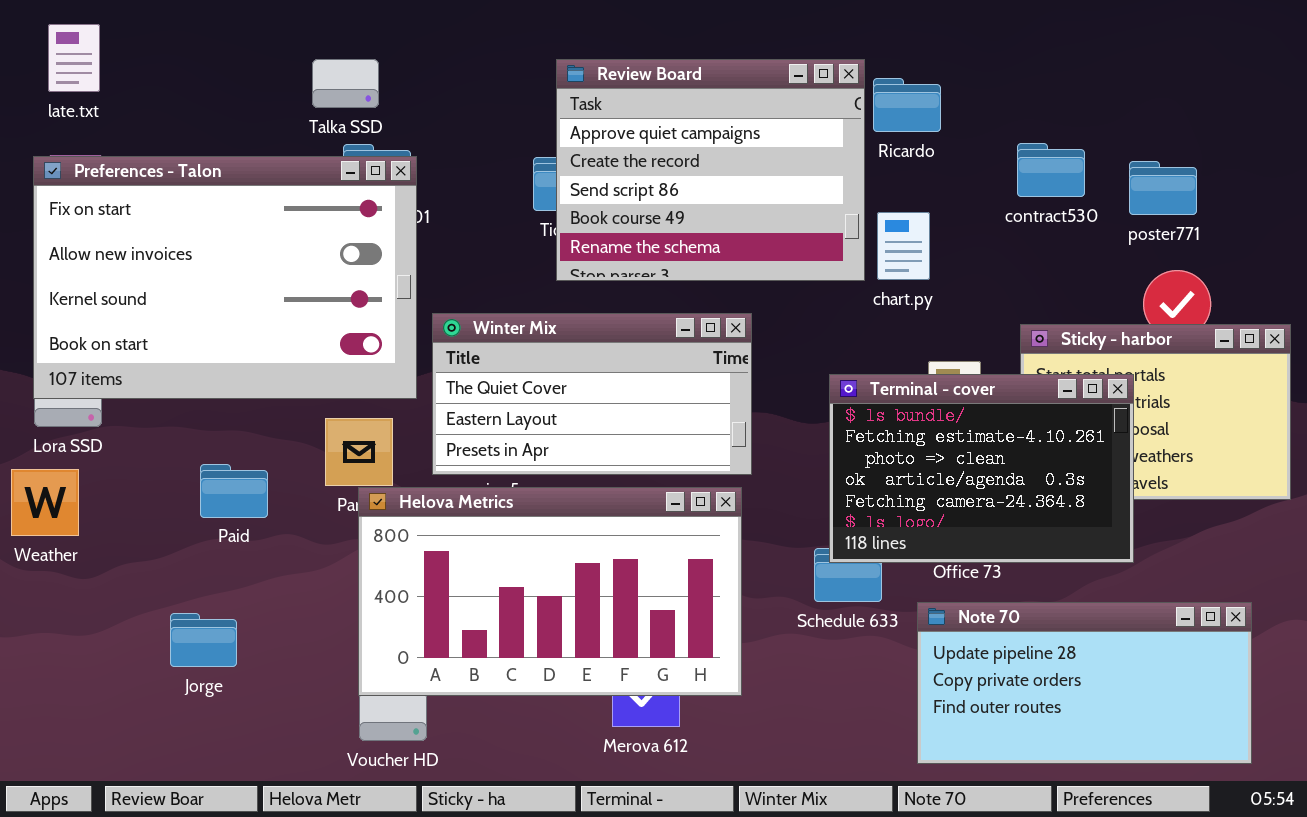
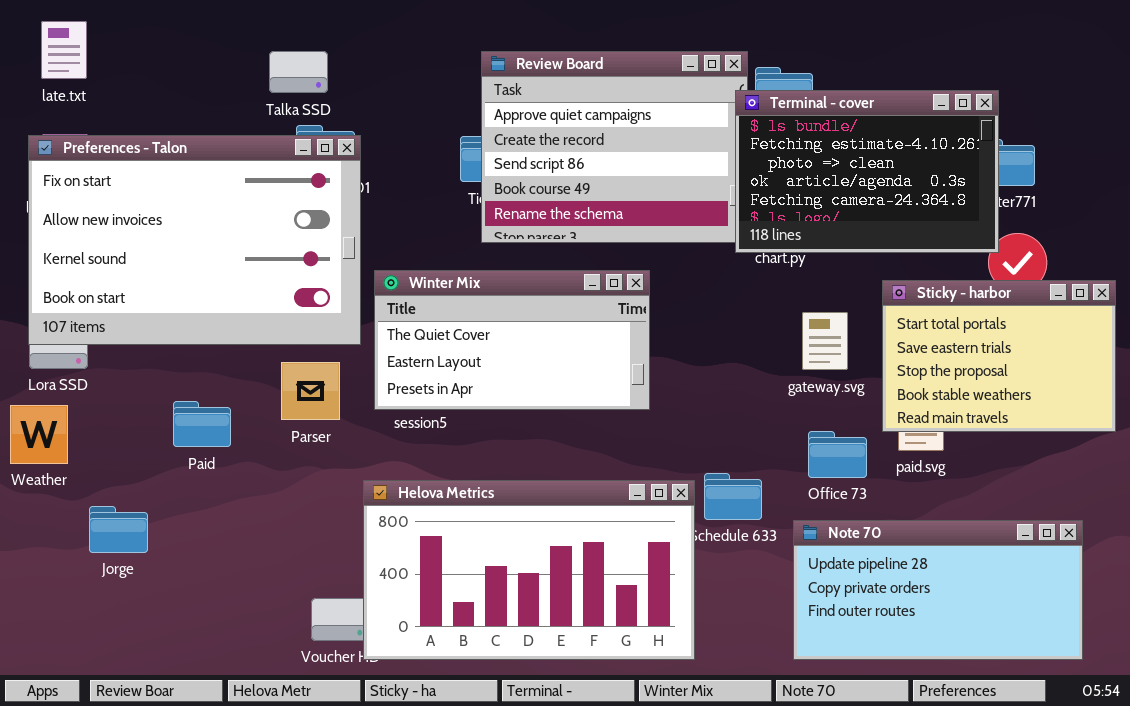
Terminal - cover: [829,374,1134,563] -> [735,90,999,253], moved
Helova Metrics: [358,487,742,696] -> [363,480,695,660], moved
Jorge: [170,613,237,667] -> [89,506,148,553], moved

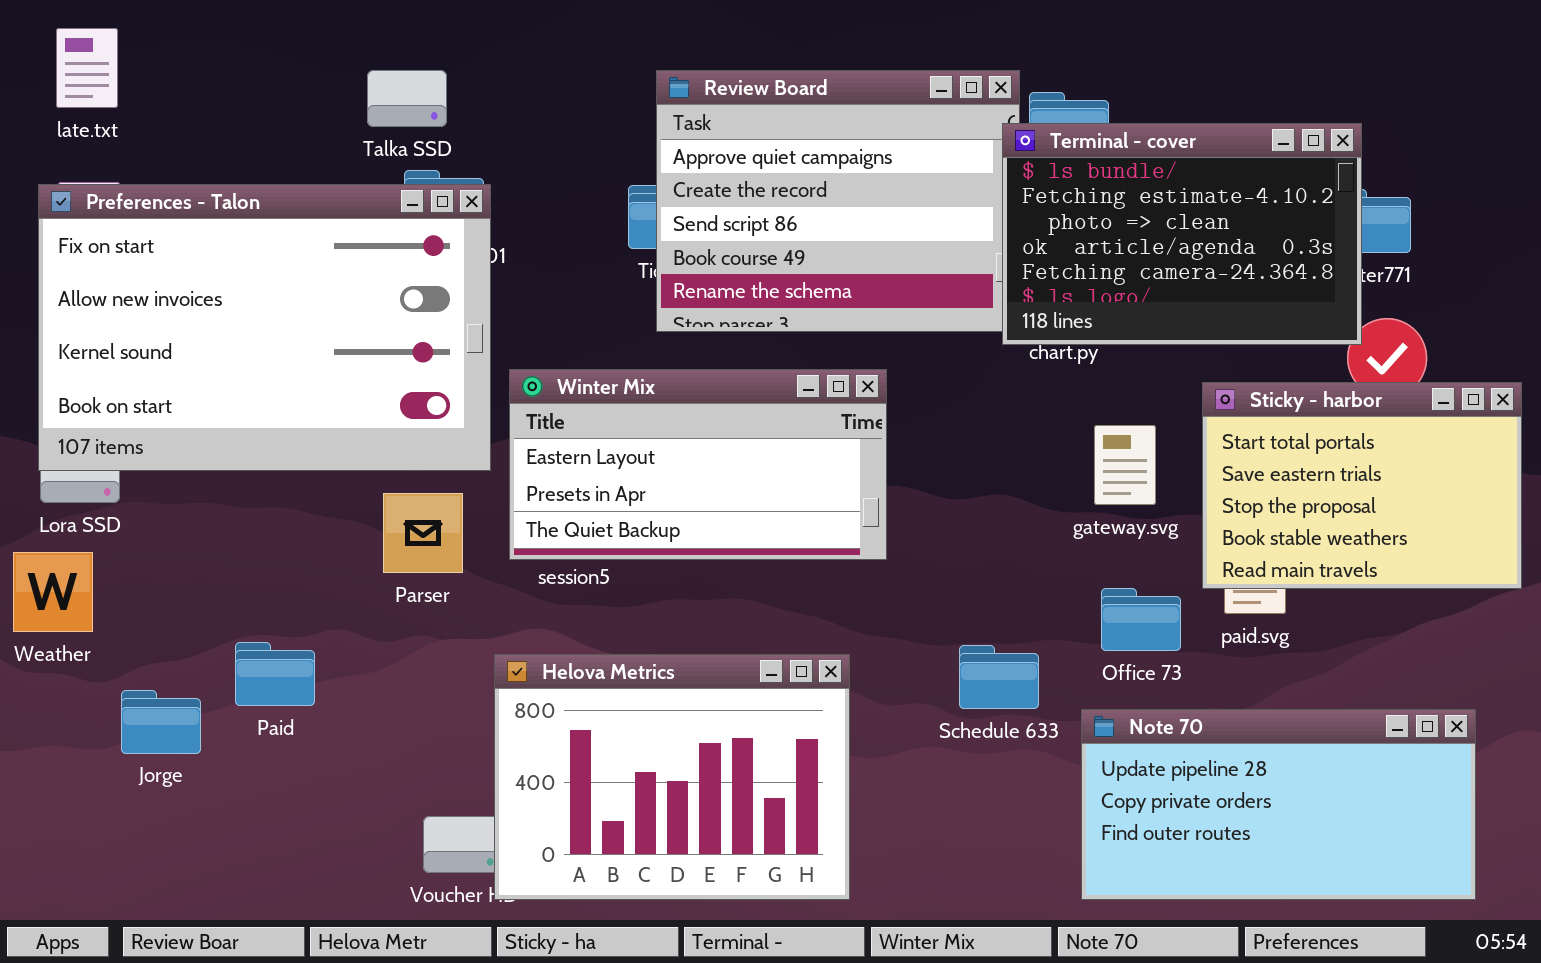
Winter Mix: [374,270,650,410] -> [509,369,887,560], scrolled down 1 row
Paid: [173,401,231,447] -> [235,642,315,706], moved
Helova Metrics: [363,480,695,660] -> [494,654,850,900], resized

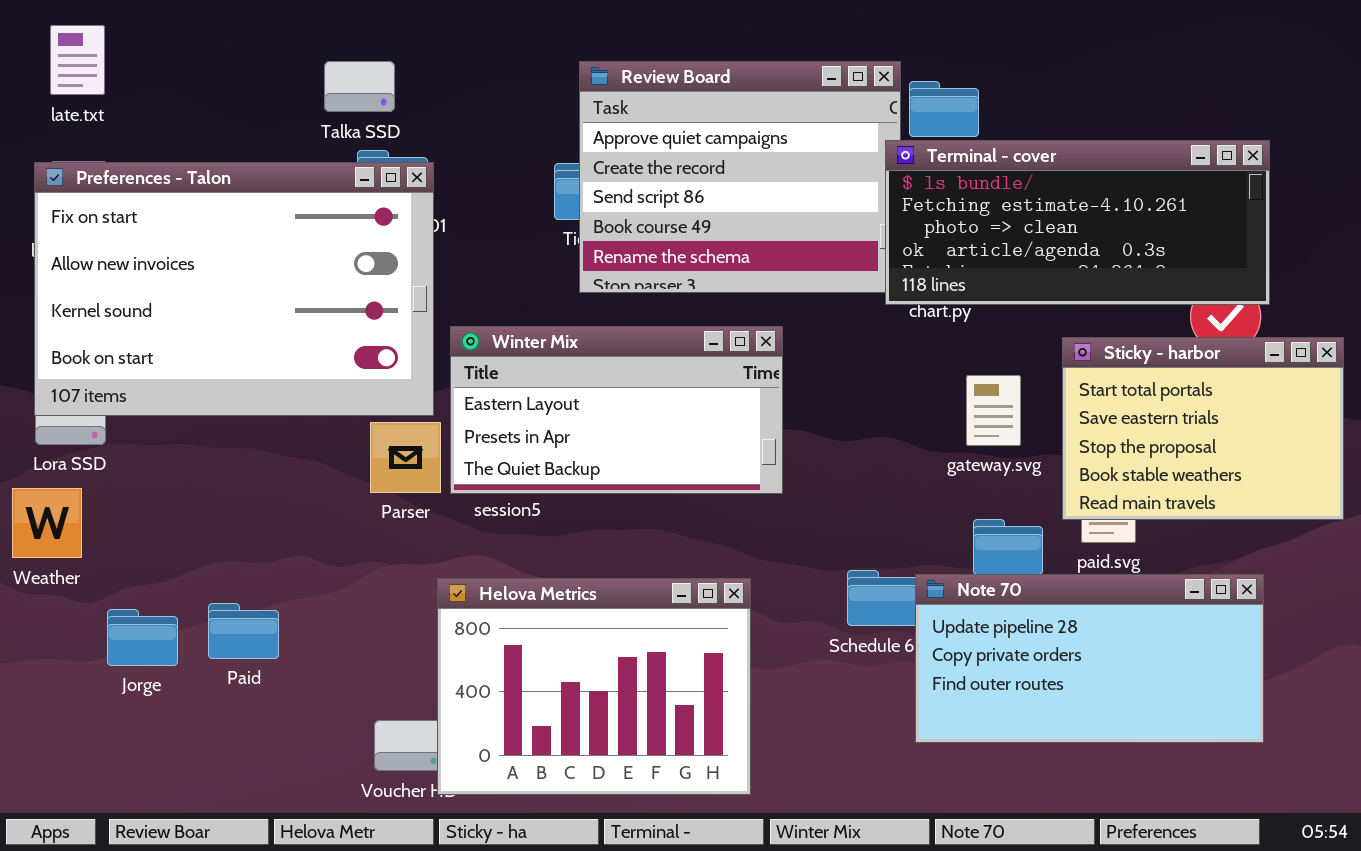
Terminal - cover: [1002,123,1362,345] -> [885,140,1270,305], resized
Parser: [383,493,463,573] -> [370,422,441,493], moved
Paid: [235,642,315,706] -> [208,603,279,659], moved
Note 70: [1081,709,1476,900] -> [915,574,1264,743], moved

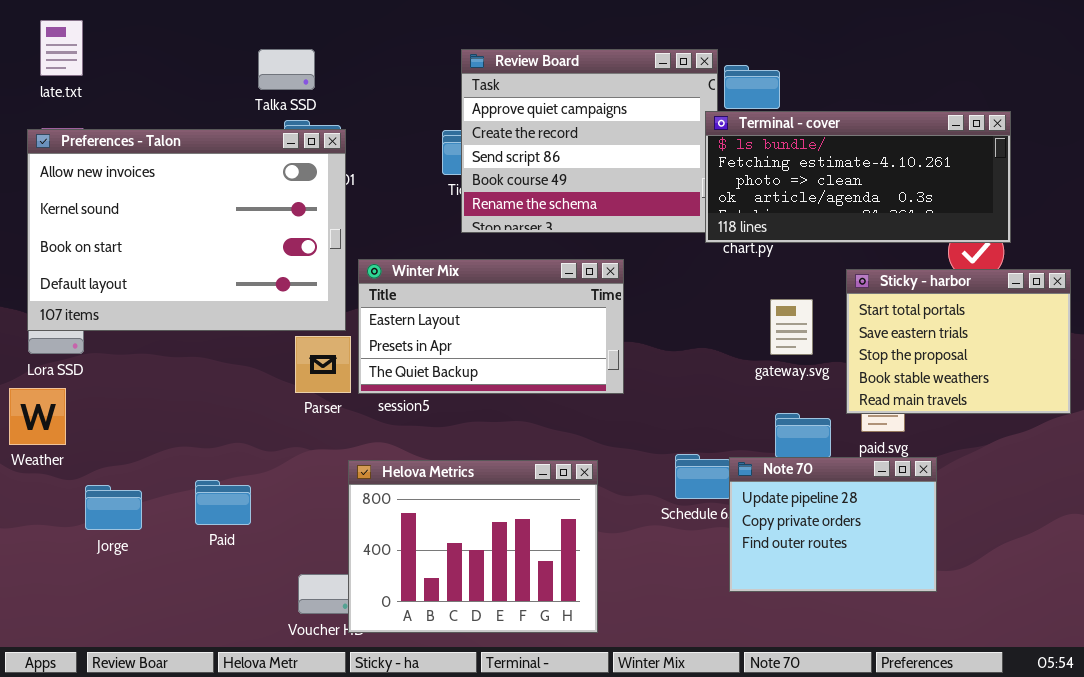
Preferences - Talon: [34,162,434,416] -> [27,129,346,331], scrolled down 1 row
Note 70: [915,574,1264,743] -> [729,457,937,592], resized
Paid: [208,603,279,659] -> [195,480,251,525], moved

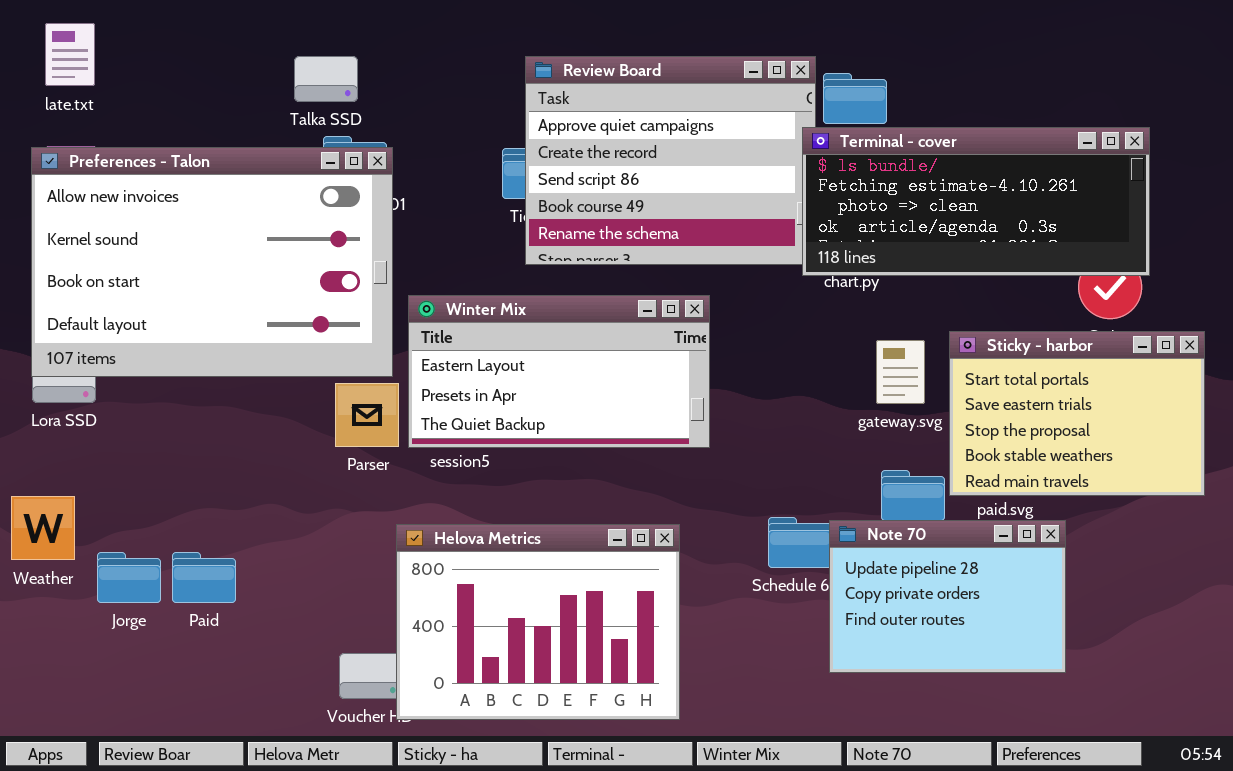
Sticky - harbor: [846,269,1071,414] -> [949,331,1205,496], moved
Weather: [9,388,66,445] -> [11,496,75,560], moved
Paid: [195,480,251,525] -> [172,552,236,603], moved

